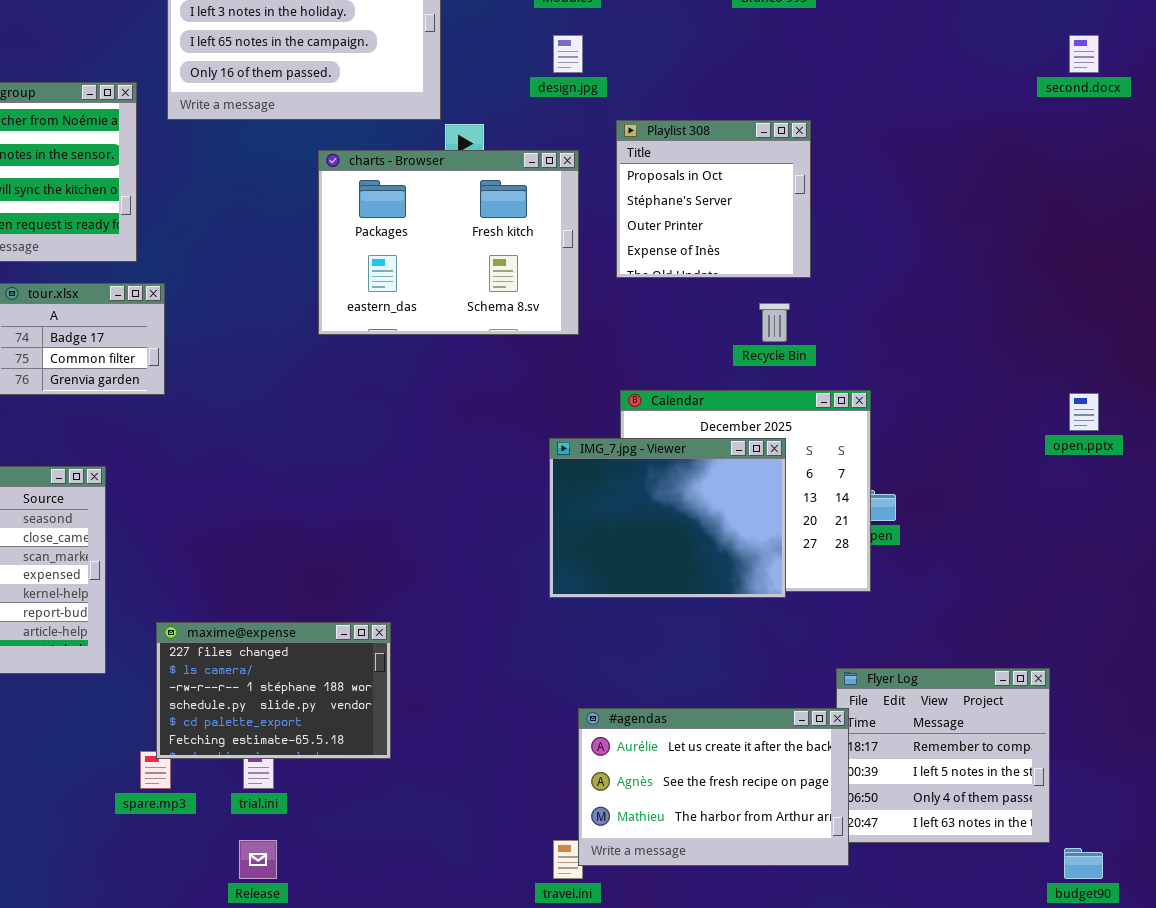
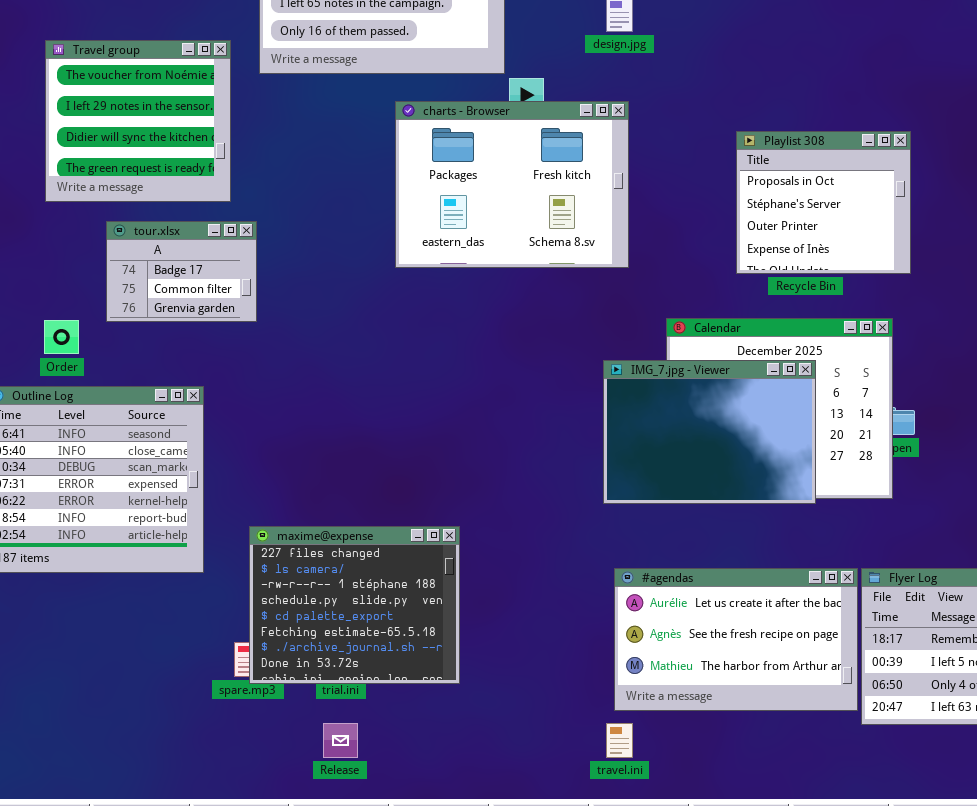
Playlist 308: [616,120,811,278] -> [736,131,911,274], moved
maxime@expense: [156,622,391,759] -> [249,526,460,684], resized
#agendas: [578,708,849,866] -> [614,568,858,711], moved

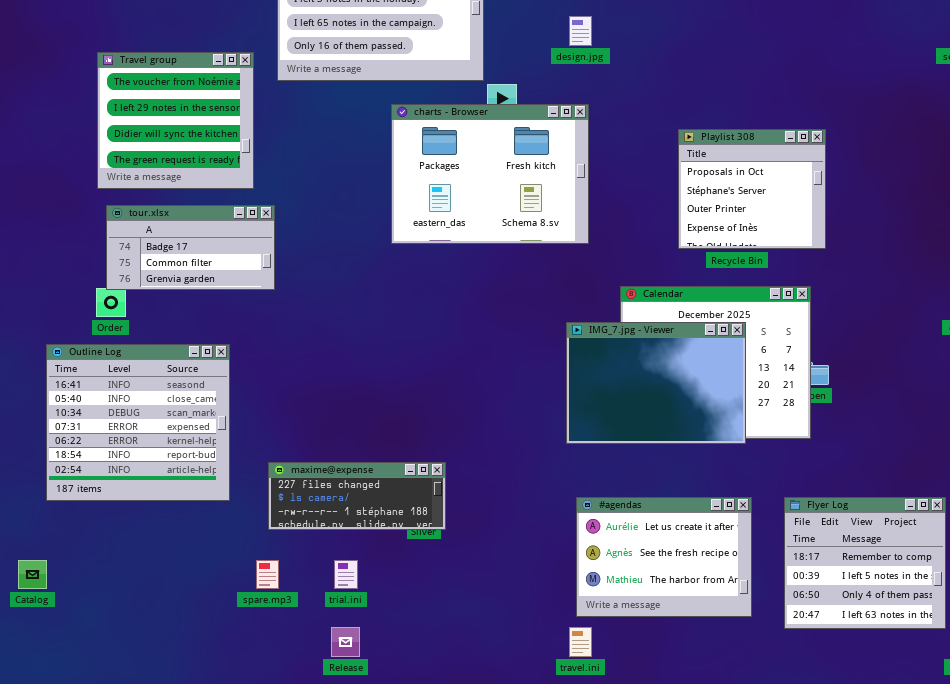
tour.xlsx: [106,221,257,322] -> [106,205,275,290], resized
maxime@expense: [249,526,460,684] -> [268,462,446,530], resized
#agendas: [614,568,858,711] -> [576,497,752,617], resized

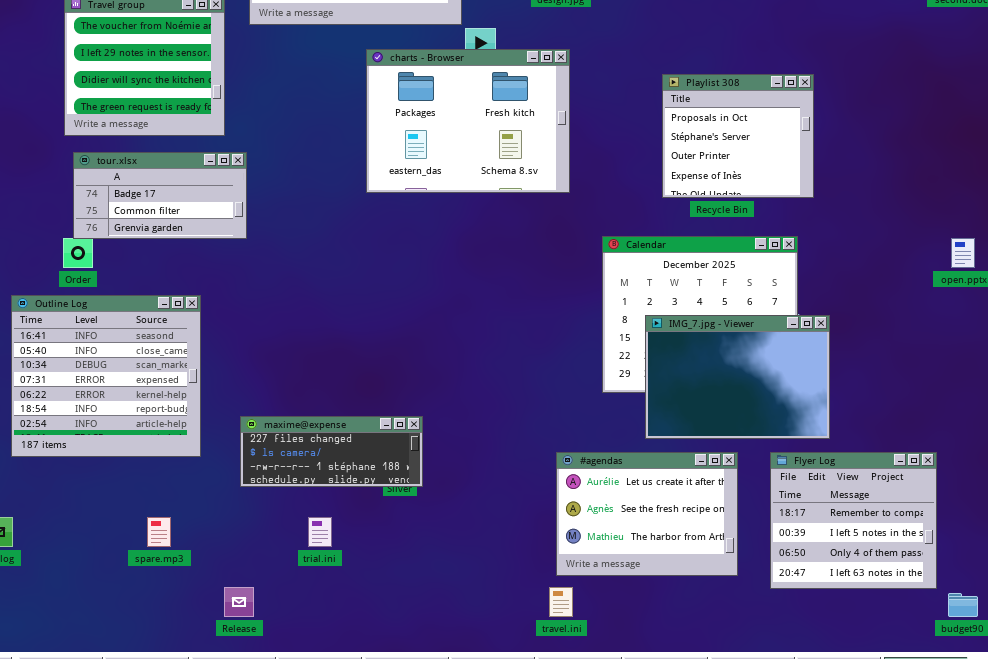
IMG_7.jpg - Viewer: [566,322,746,444] -> [645,315,830,439], moved
spare.mp3: [256,560,279,589] -> [147,517,171,547], moved
Release: [331,627,360,657] -> [224,587,254,617], moved

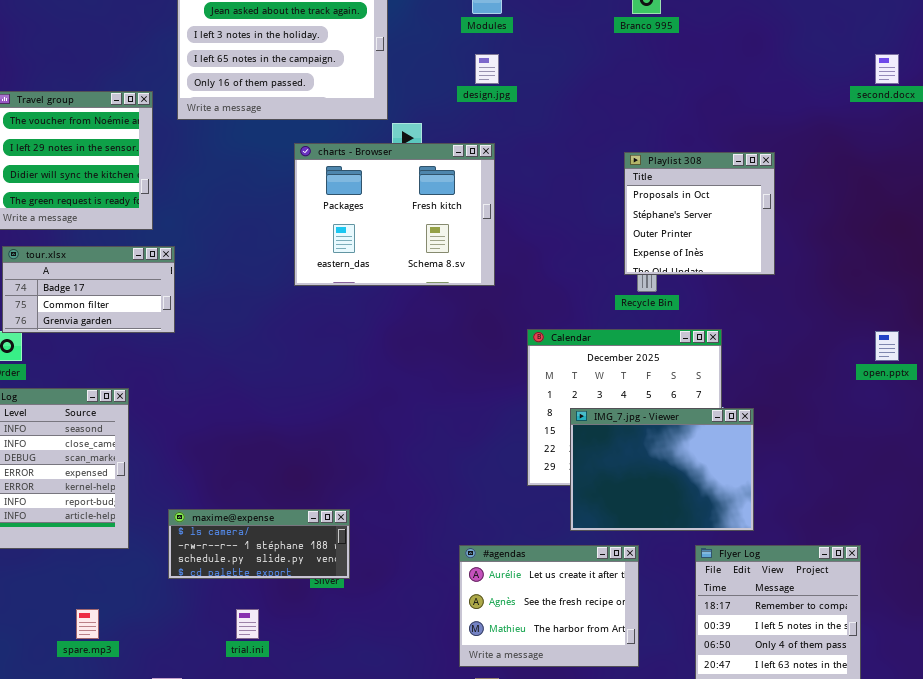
Playlist 308: [662,74,814,198] -> [624,152,775,275], moved
maxime@expense: [240,416,423,487] -> [168,509,350,579], scrolled down 1 row
#agendas: [556,452,738,576] -> [459,545,639,667], moved

